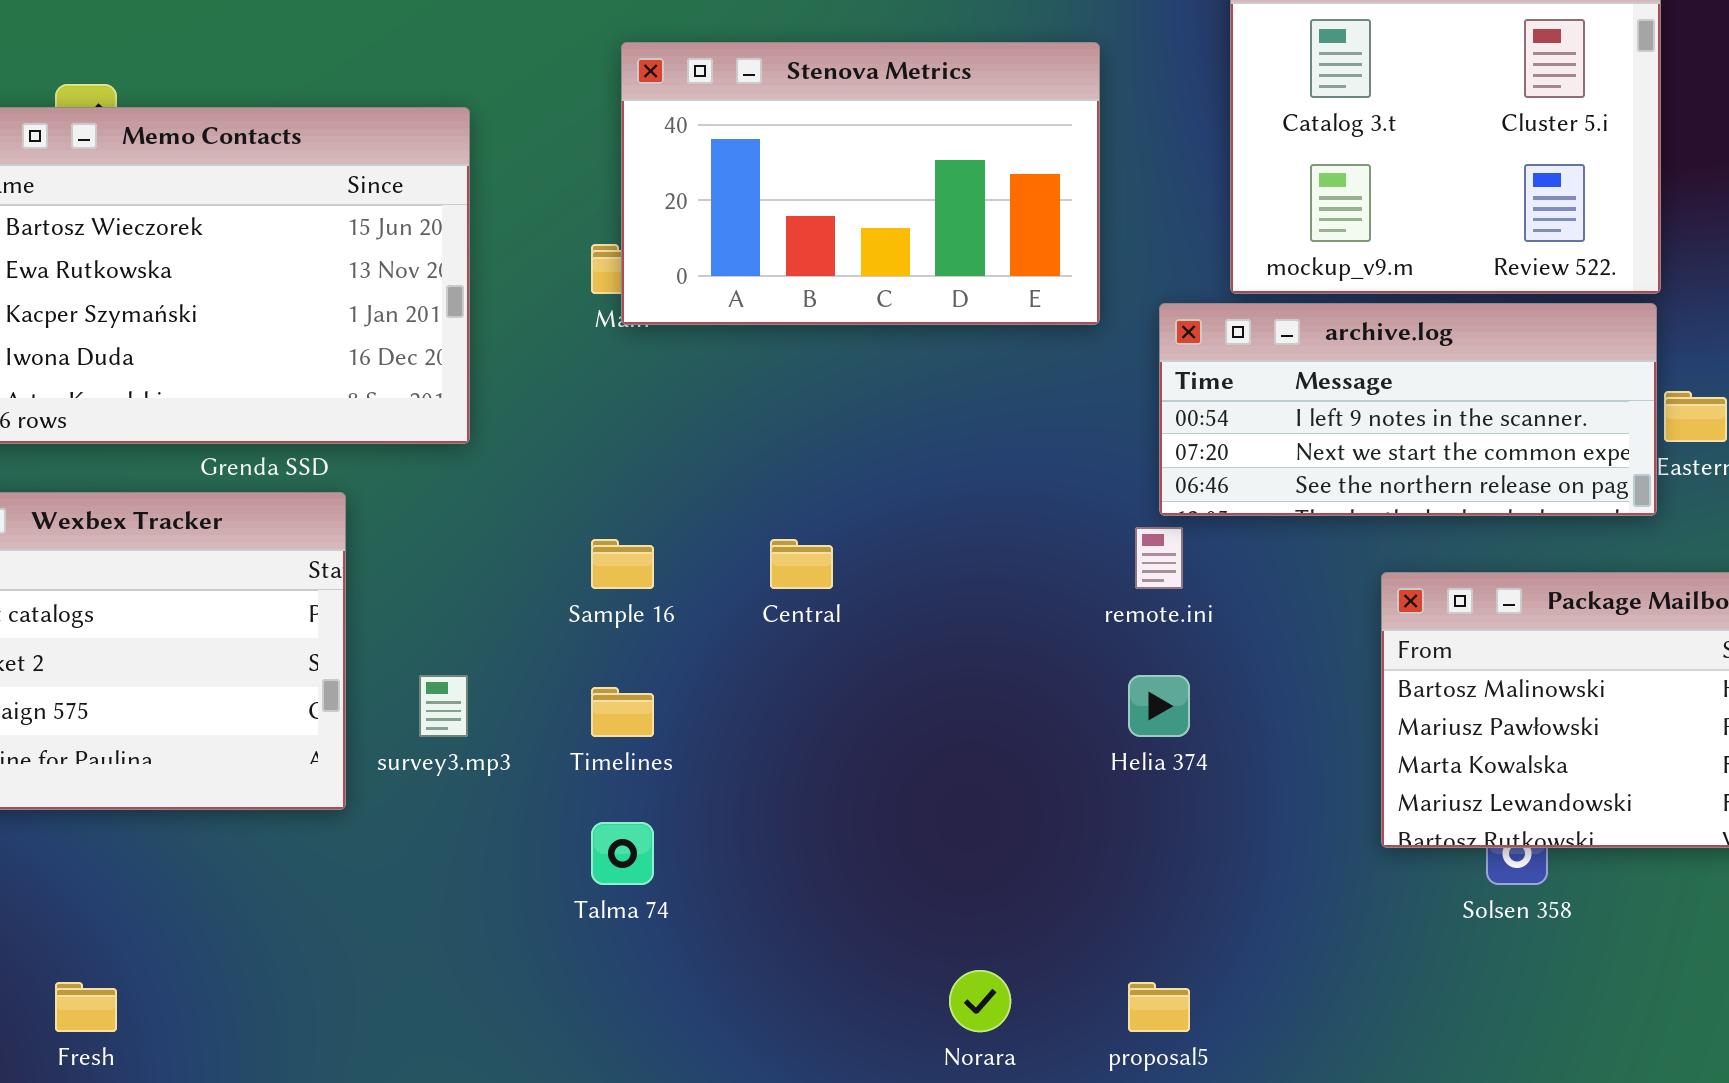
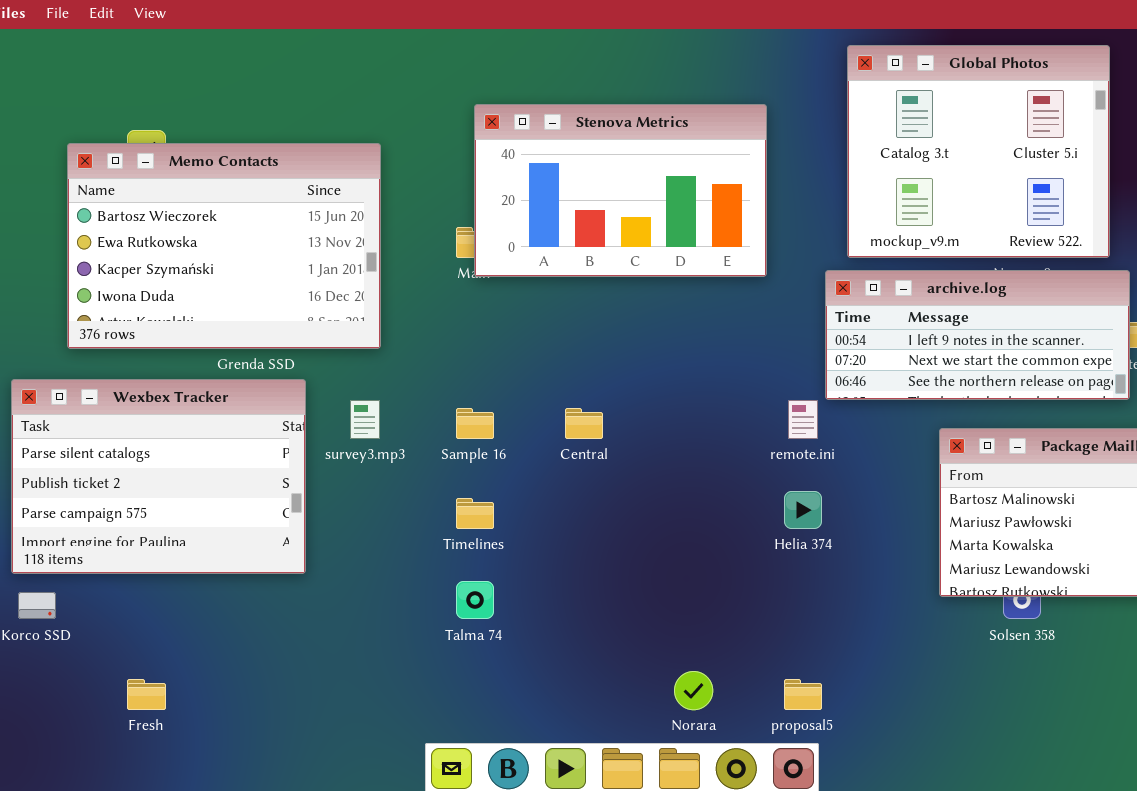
archive.log: [1159,303,1657,516] -> [825,270,1130,400], moved
survey3.mp3: [419,675,468,737] -> [350,400,380,439], moved

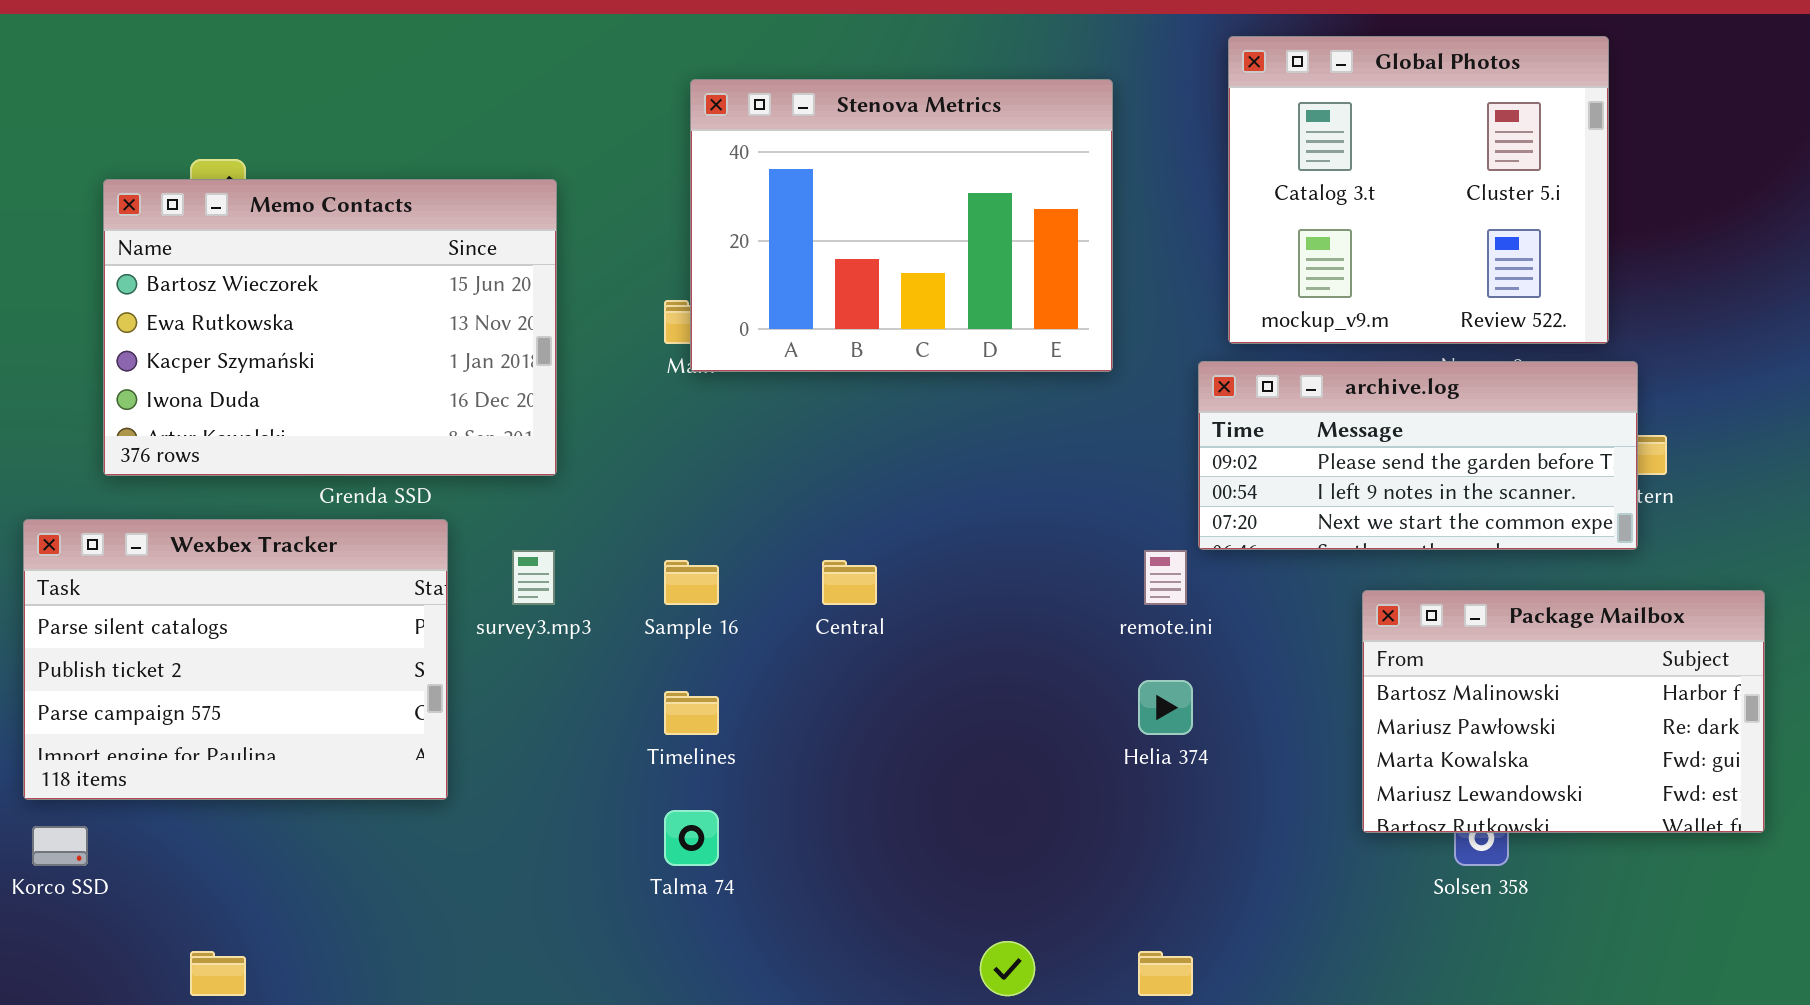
Stenova Metrics: [474,104,767,277] -> [690,79,1113,372], resized
archive.log: [825,270,1130,400] -> [1198,361,1638,550], scrolled up 1 row

